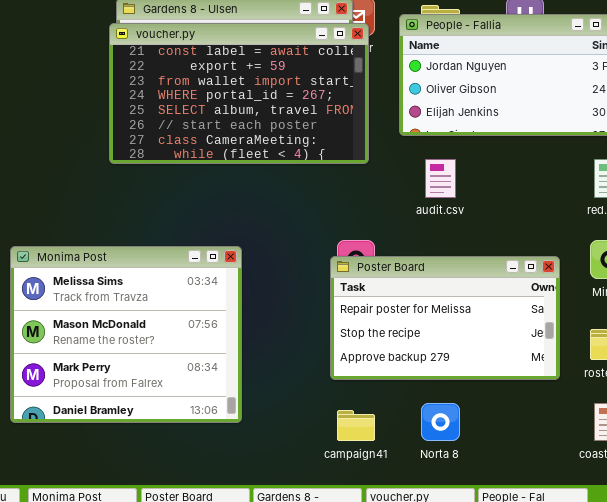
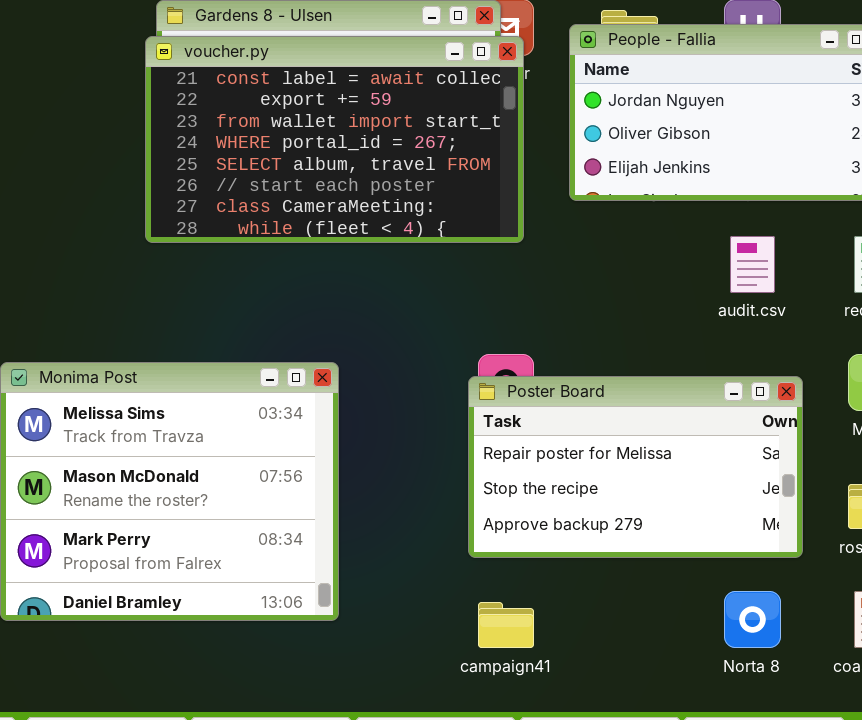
audit.csv: [425,159,456,198] -> [730,236,775,293], moved
Norta 8: [421,403,460,441] -> [724,591,781,648], moved

